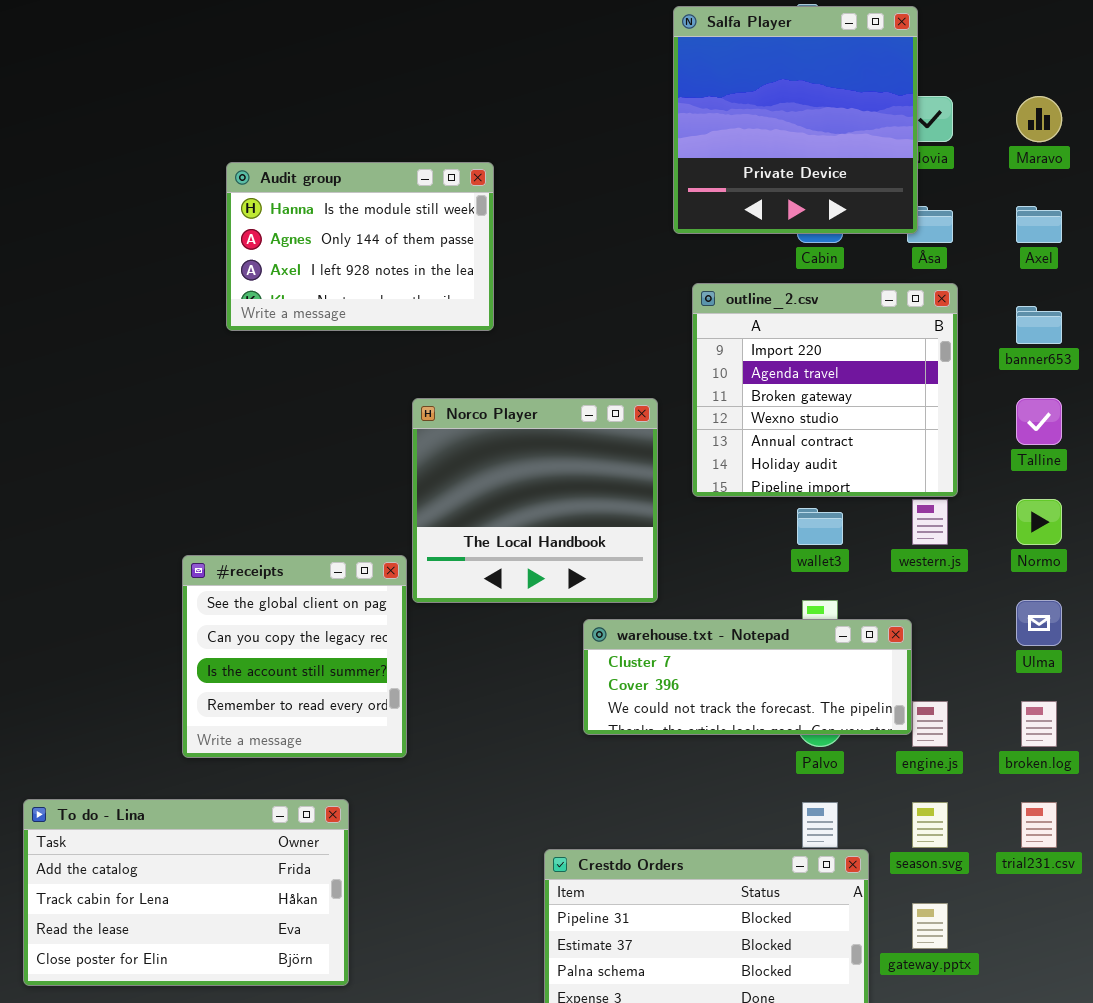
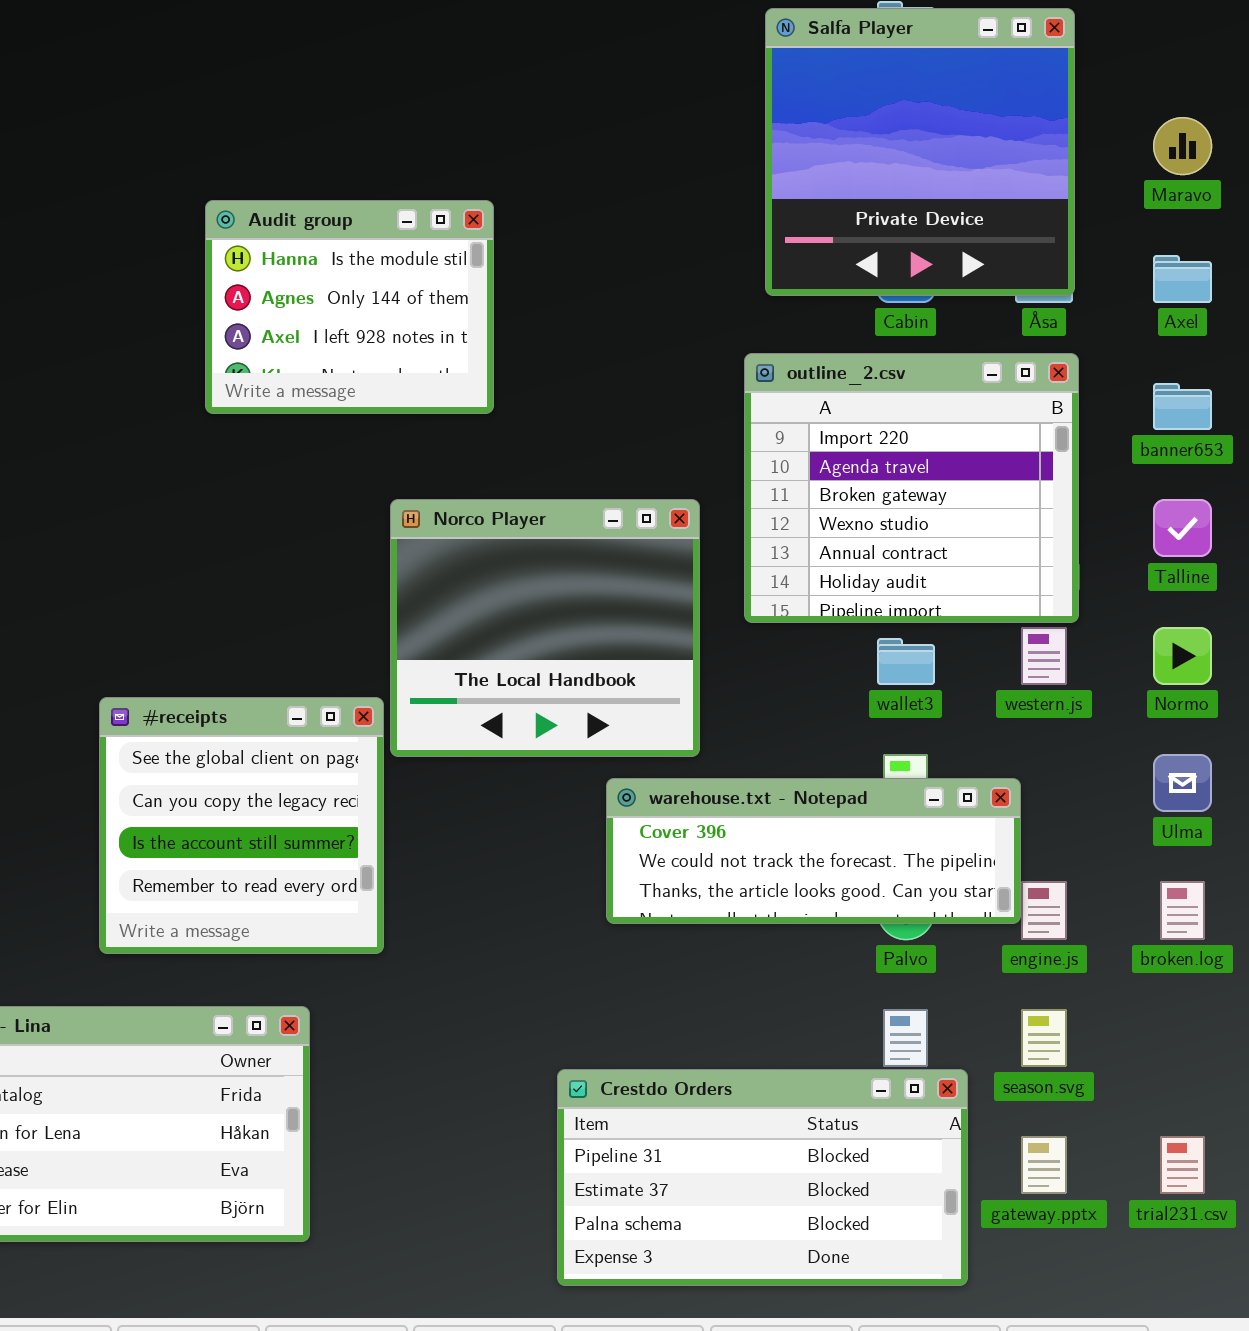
Salfa Player: [673,6,918,234] -> [765,8,1075,296], moved
Audit group: [226,162,494,331] -> [205,200,494,414], resized
warehouse.txt - Notepad: [583,619,912,735] -> [606,778,1021,924], scrolled down 1 row
trial231.csv: [1021,802,1057,848] -> [1160,1136,1205,1194], moved

